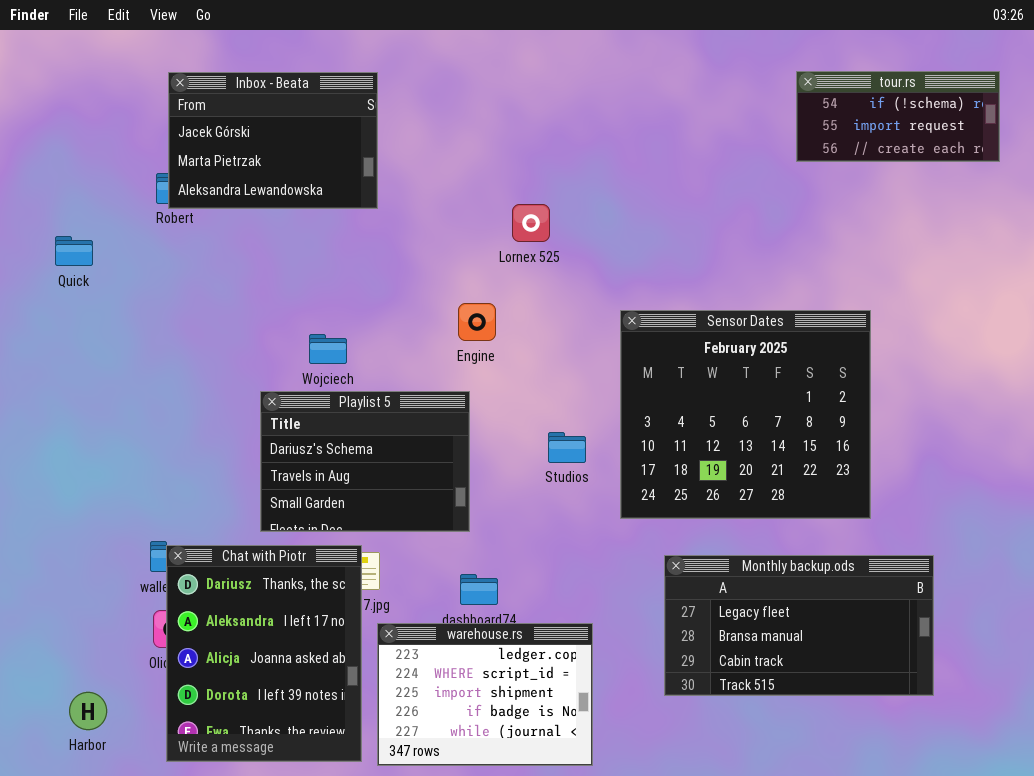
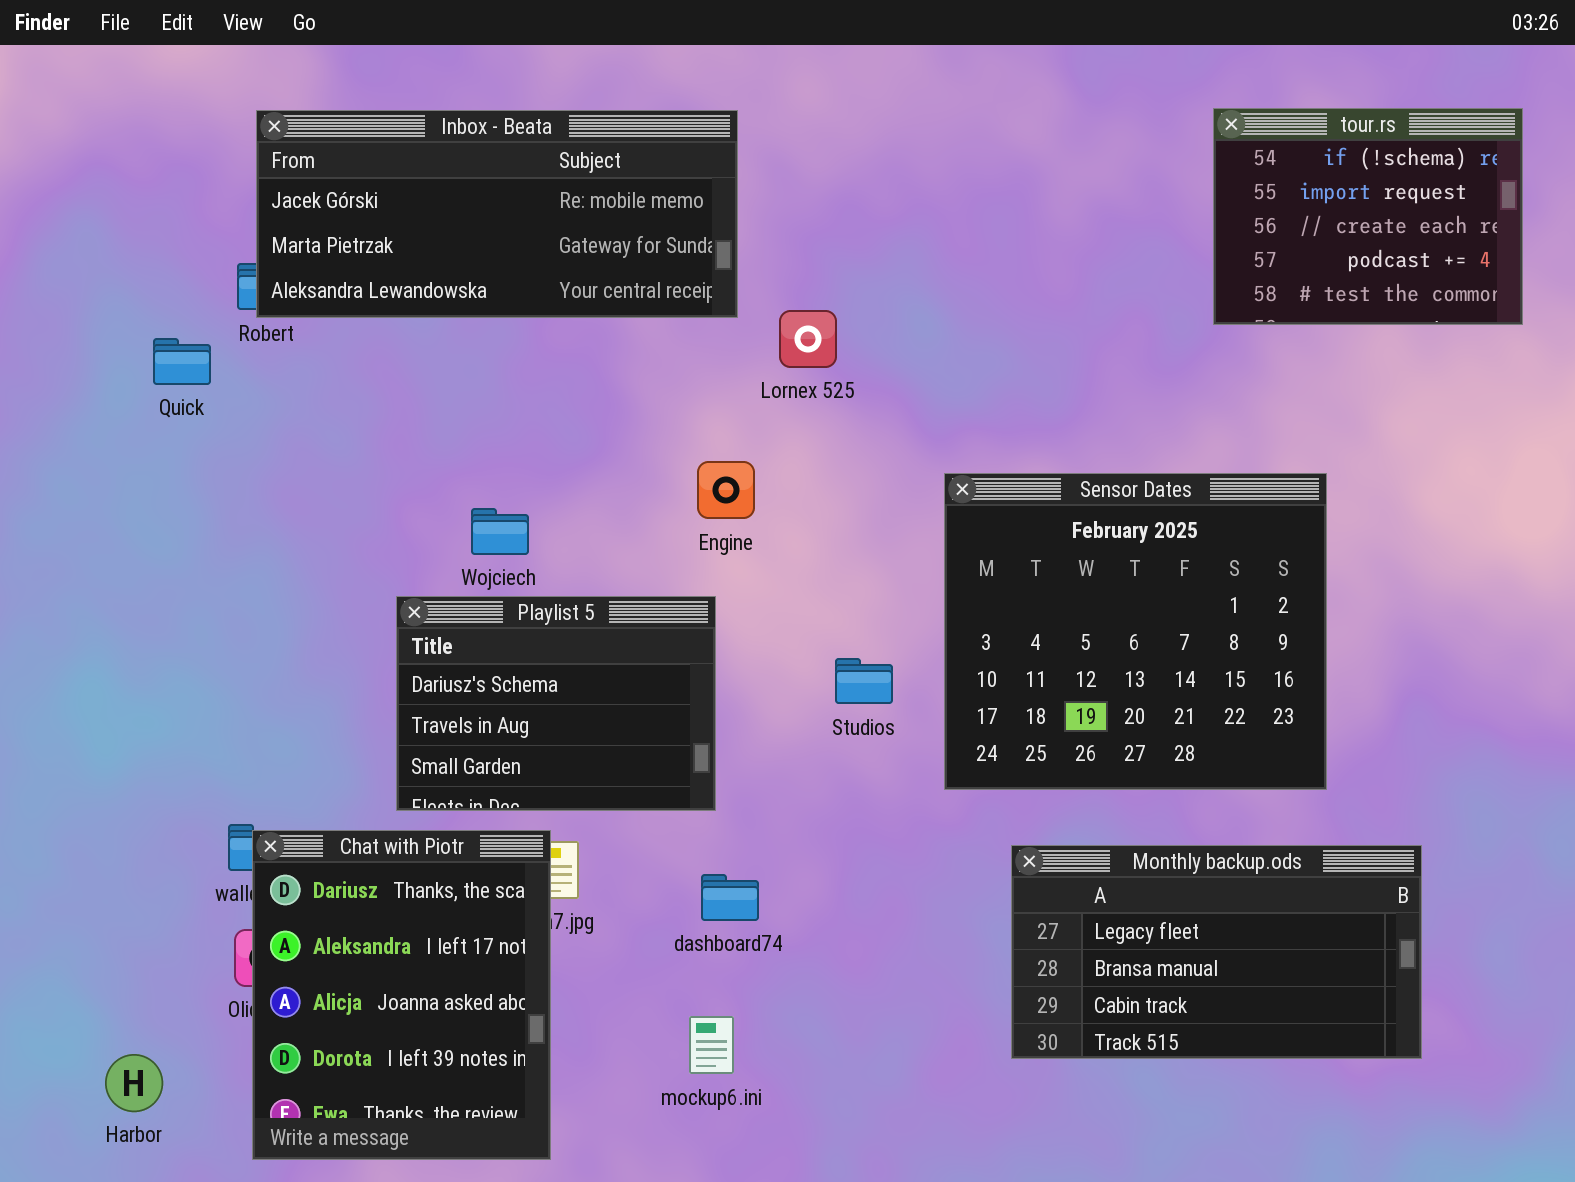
tour.rs: [796,71,1000,162] -> [1213,108,1523,325], resized
Inbox - Beata: [168,72,378,209] -> [256,110,738,318], resized
Quick: [55,236,93,266] -> [153,338,211,385], moved
warehouse.rs: [377,623,593,766] -> none, closed

